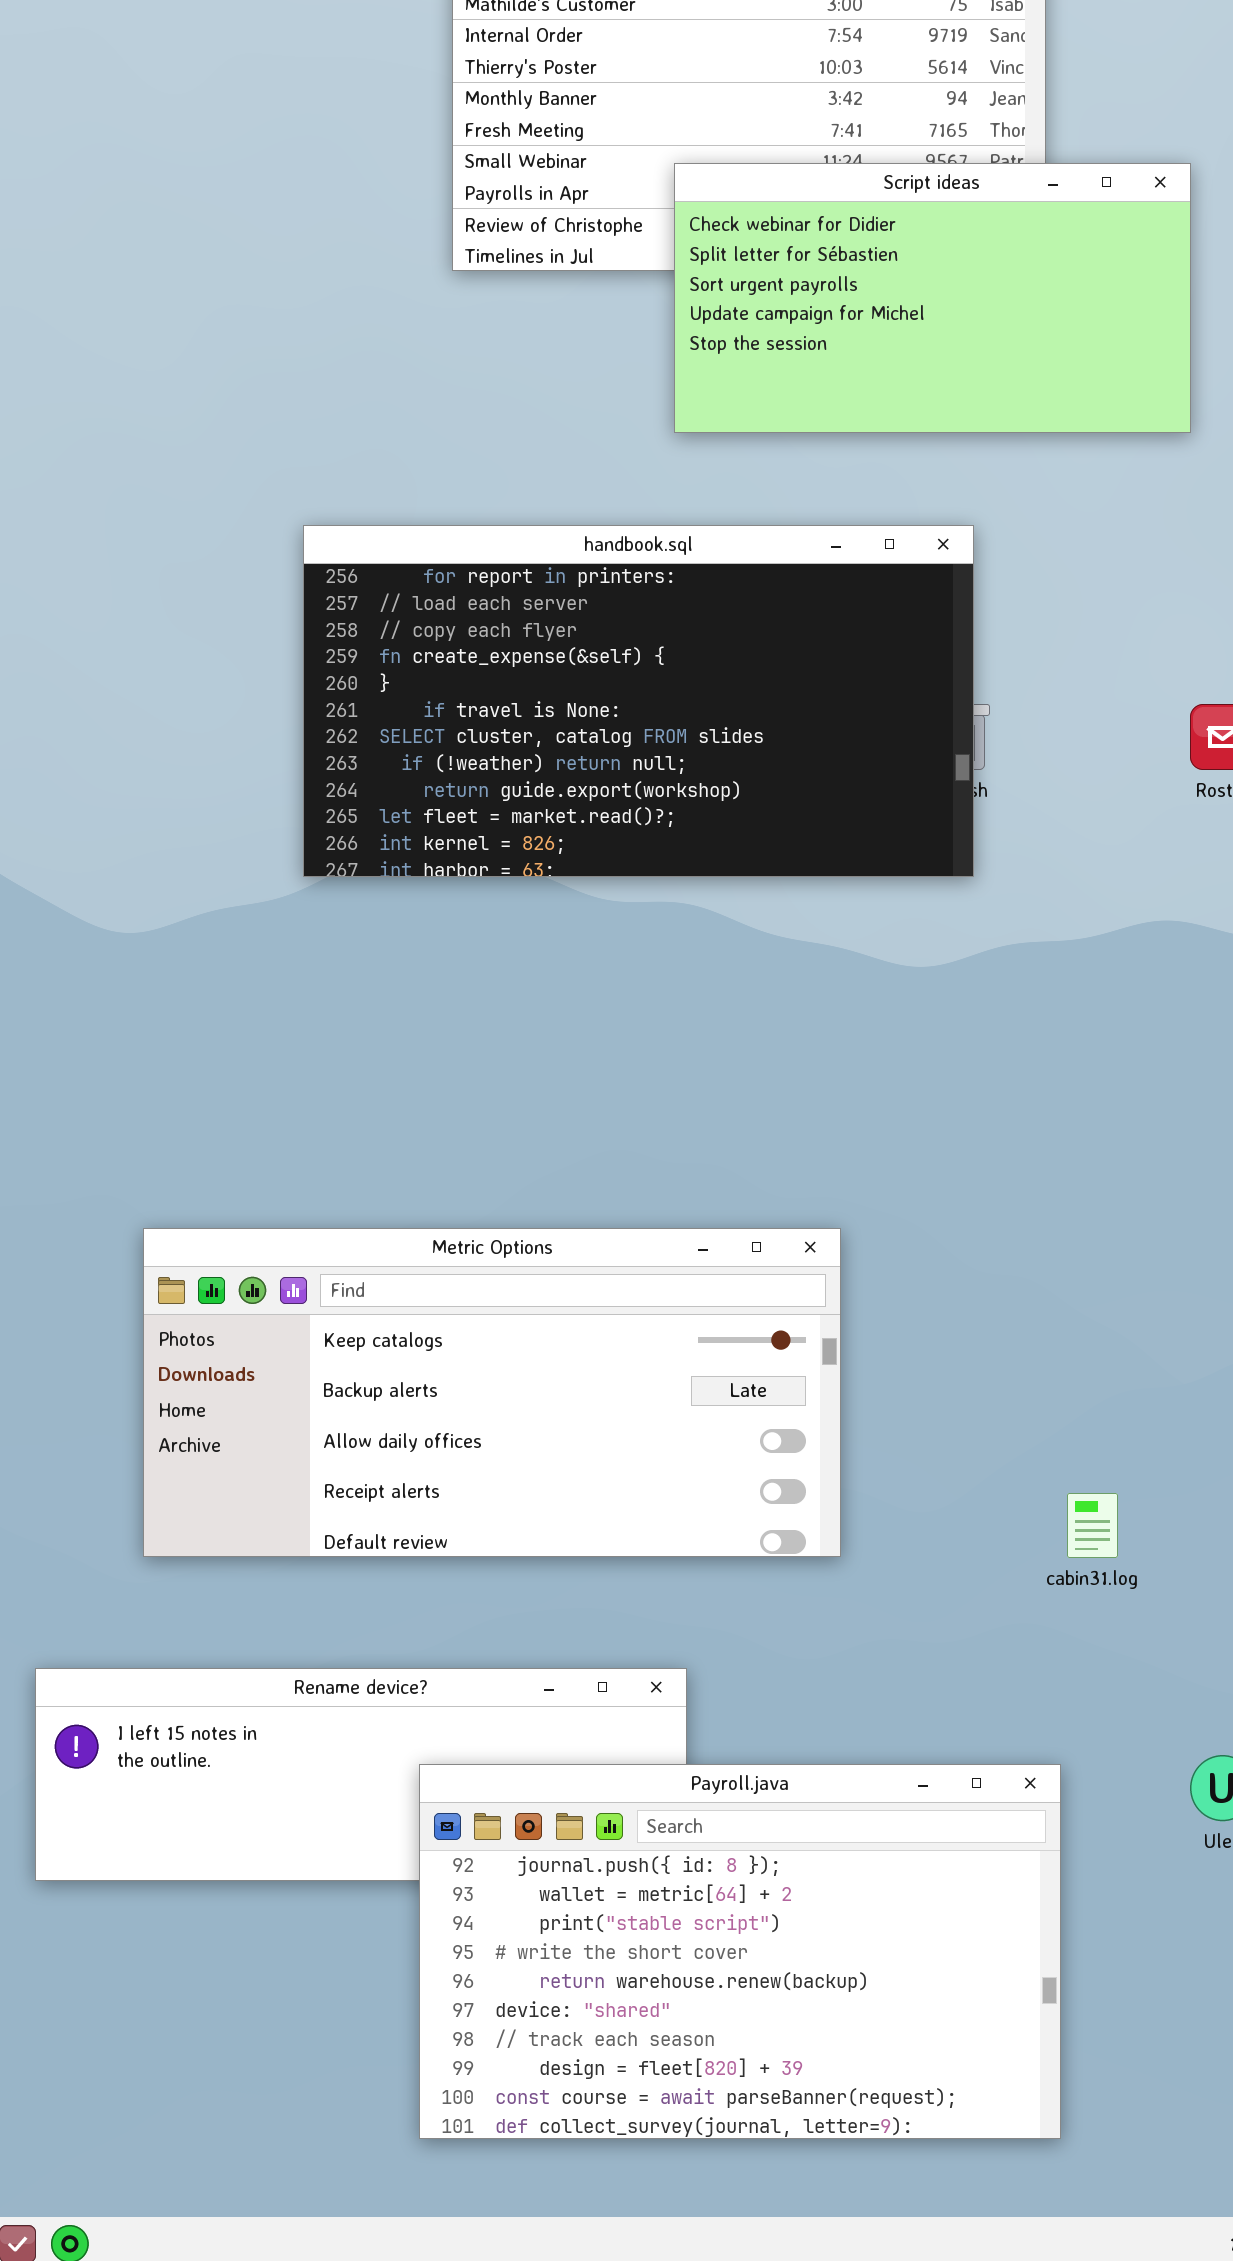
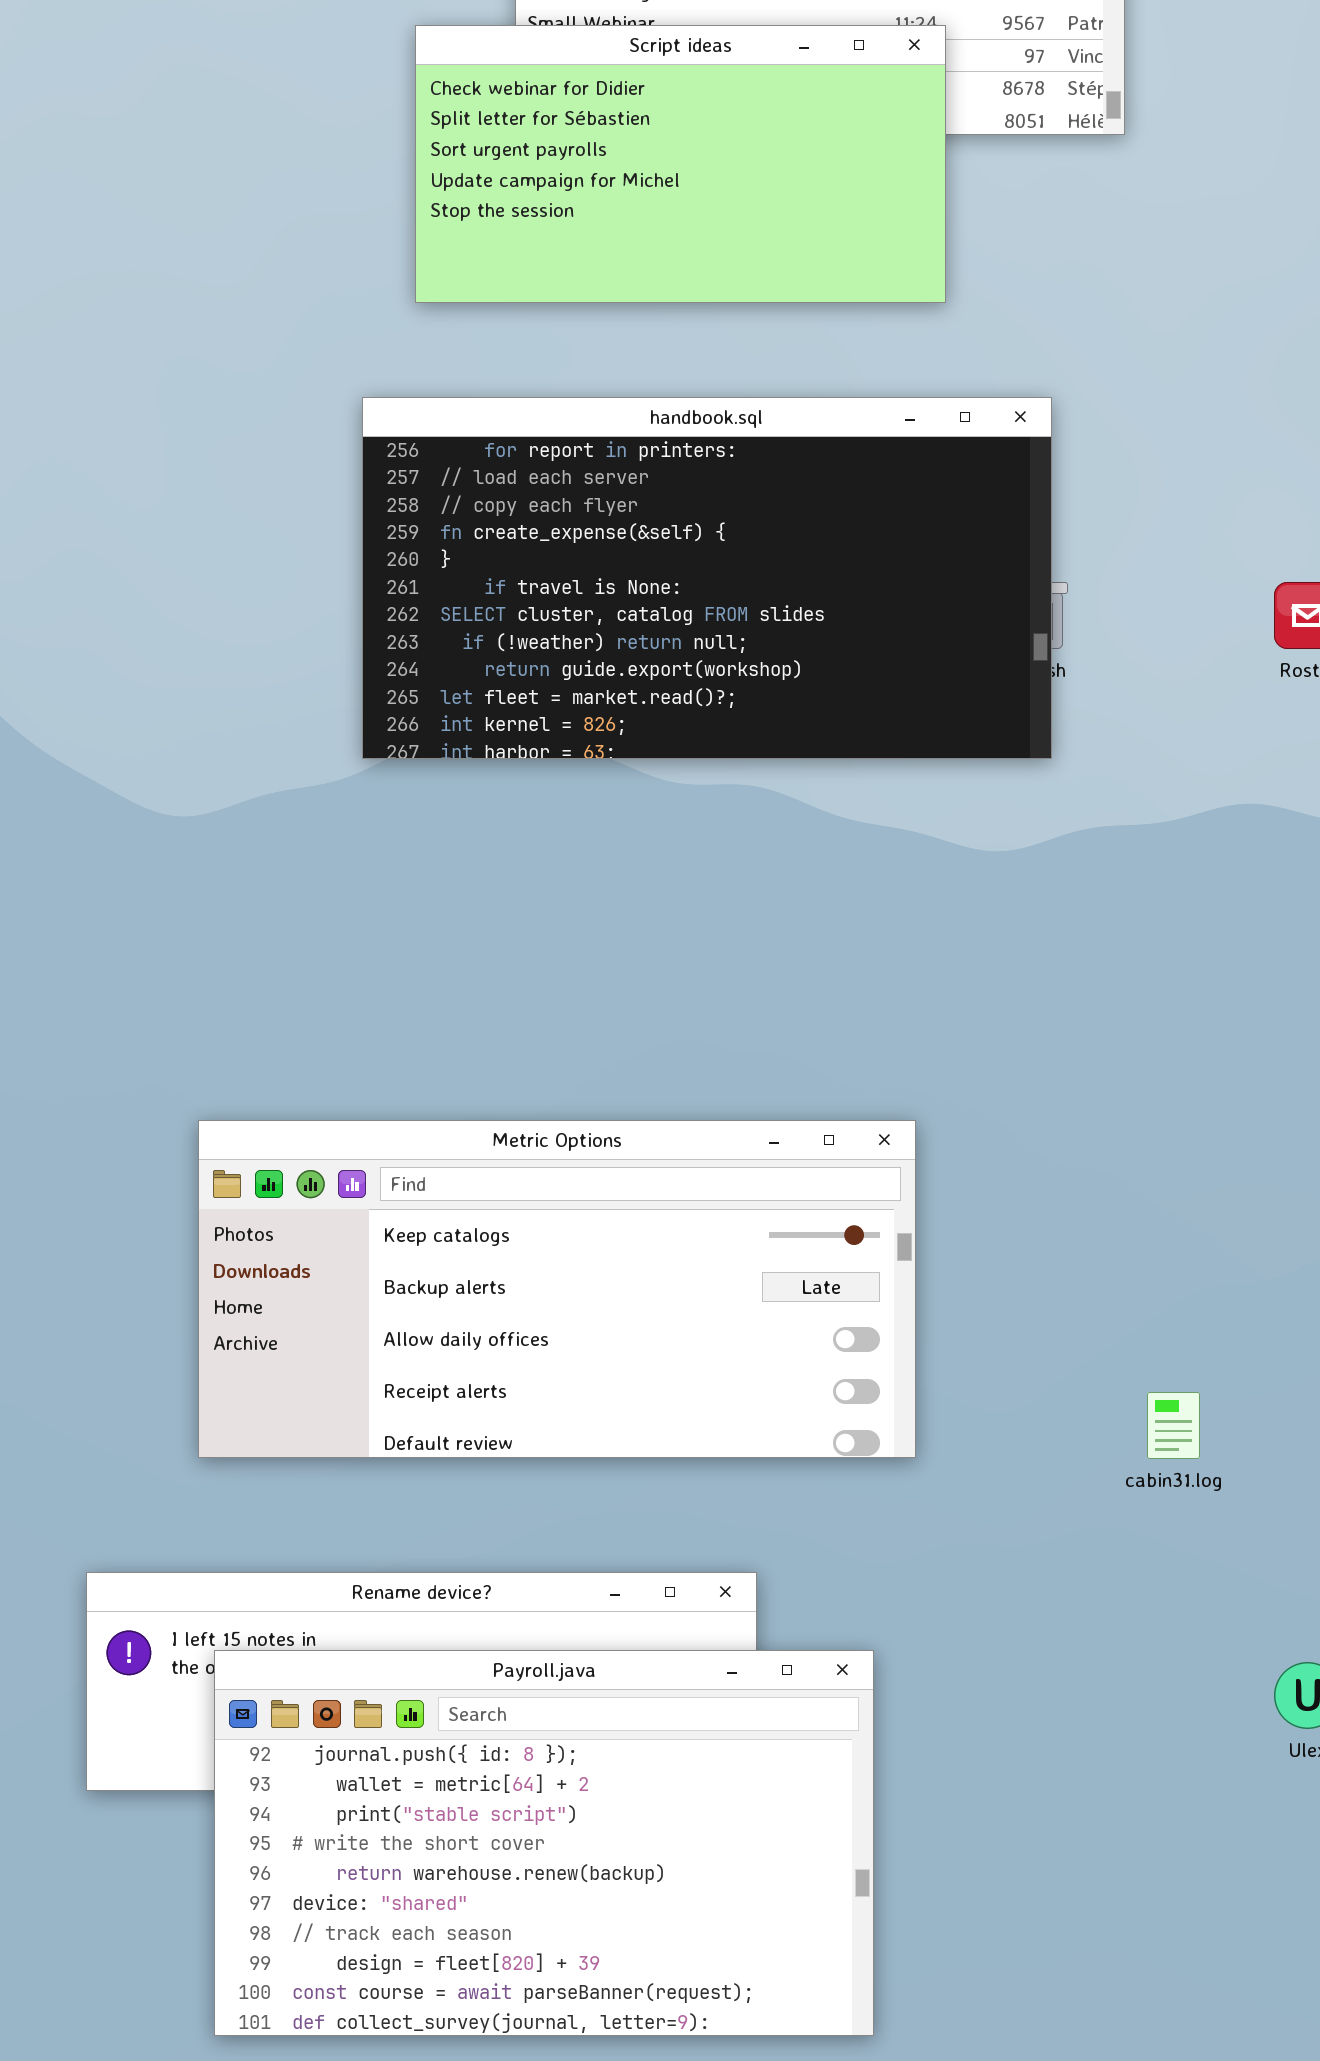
Script ideas: [674,163,1191,433] -> [415,25,946,303], moved
Payroll.java: [419,1764,1061,2139] -> [214,1650,874,2036], moved

